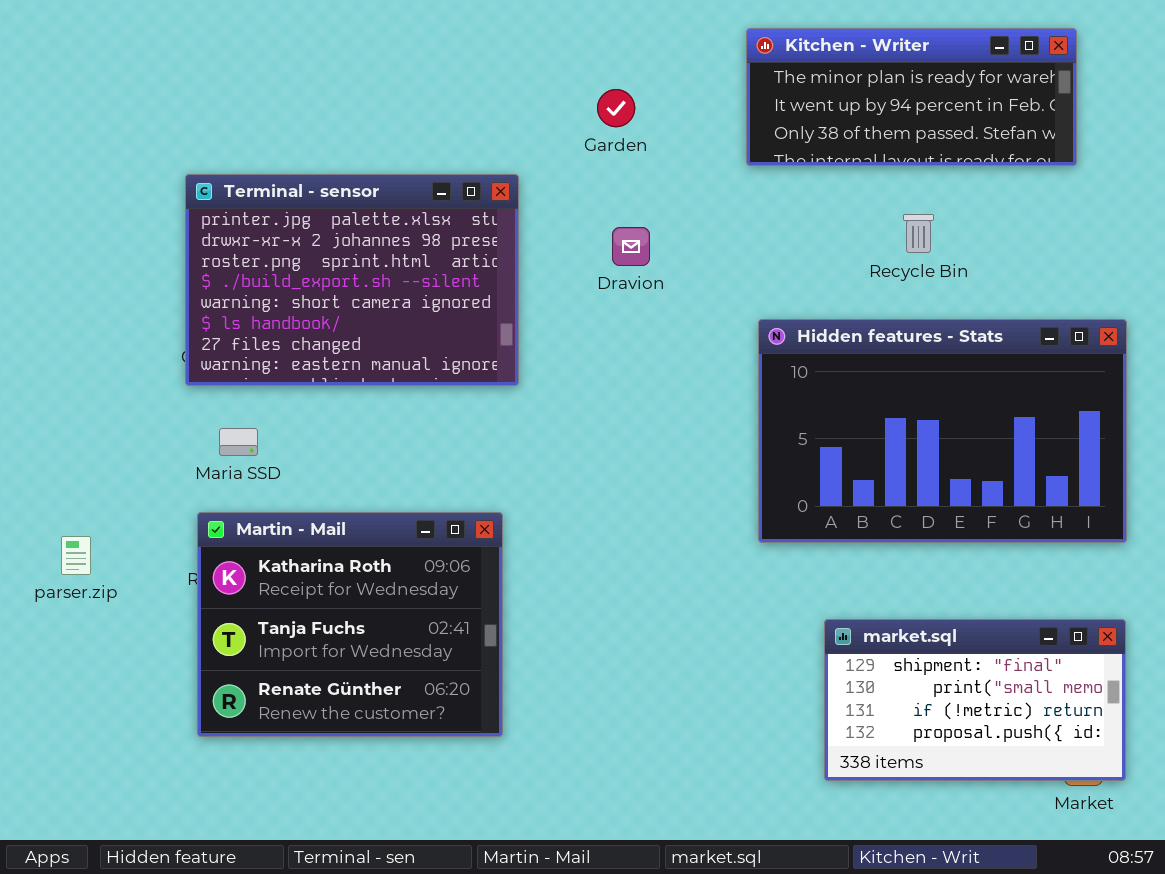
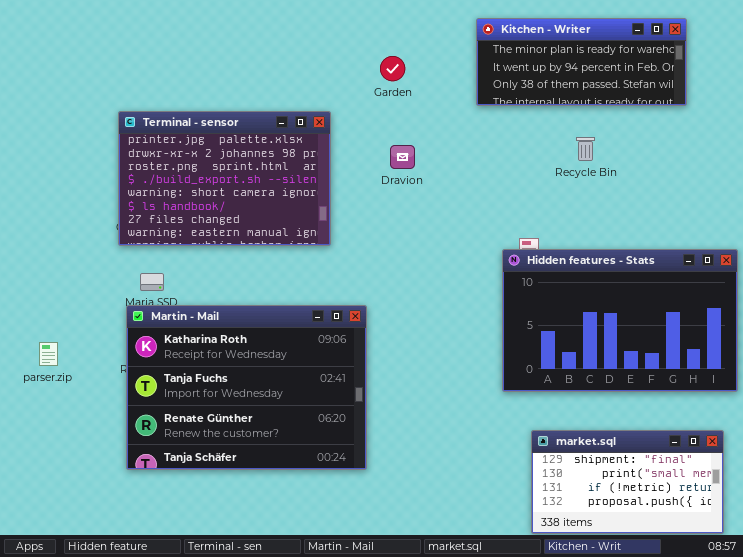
Hidden features - Stats: [758,319,1127,543] -> [502,249,738,392], moved
Martin - Mail: [197,512,503,737] -> [126,305,367,470], resized
market.sql: [824,619,1126,781] -> [531,430,724,534], moved

